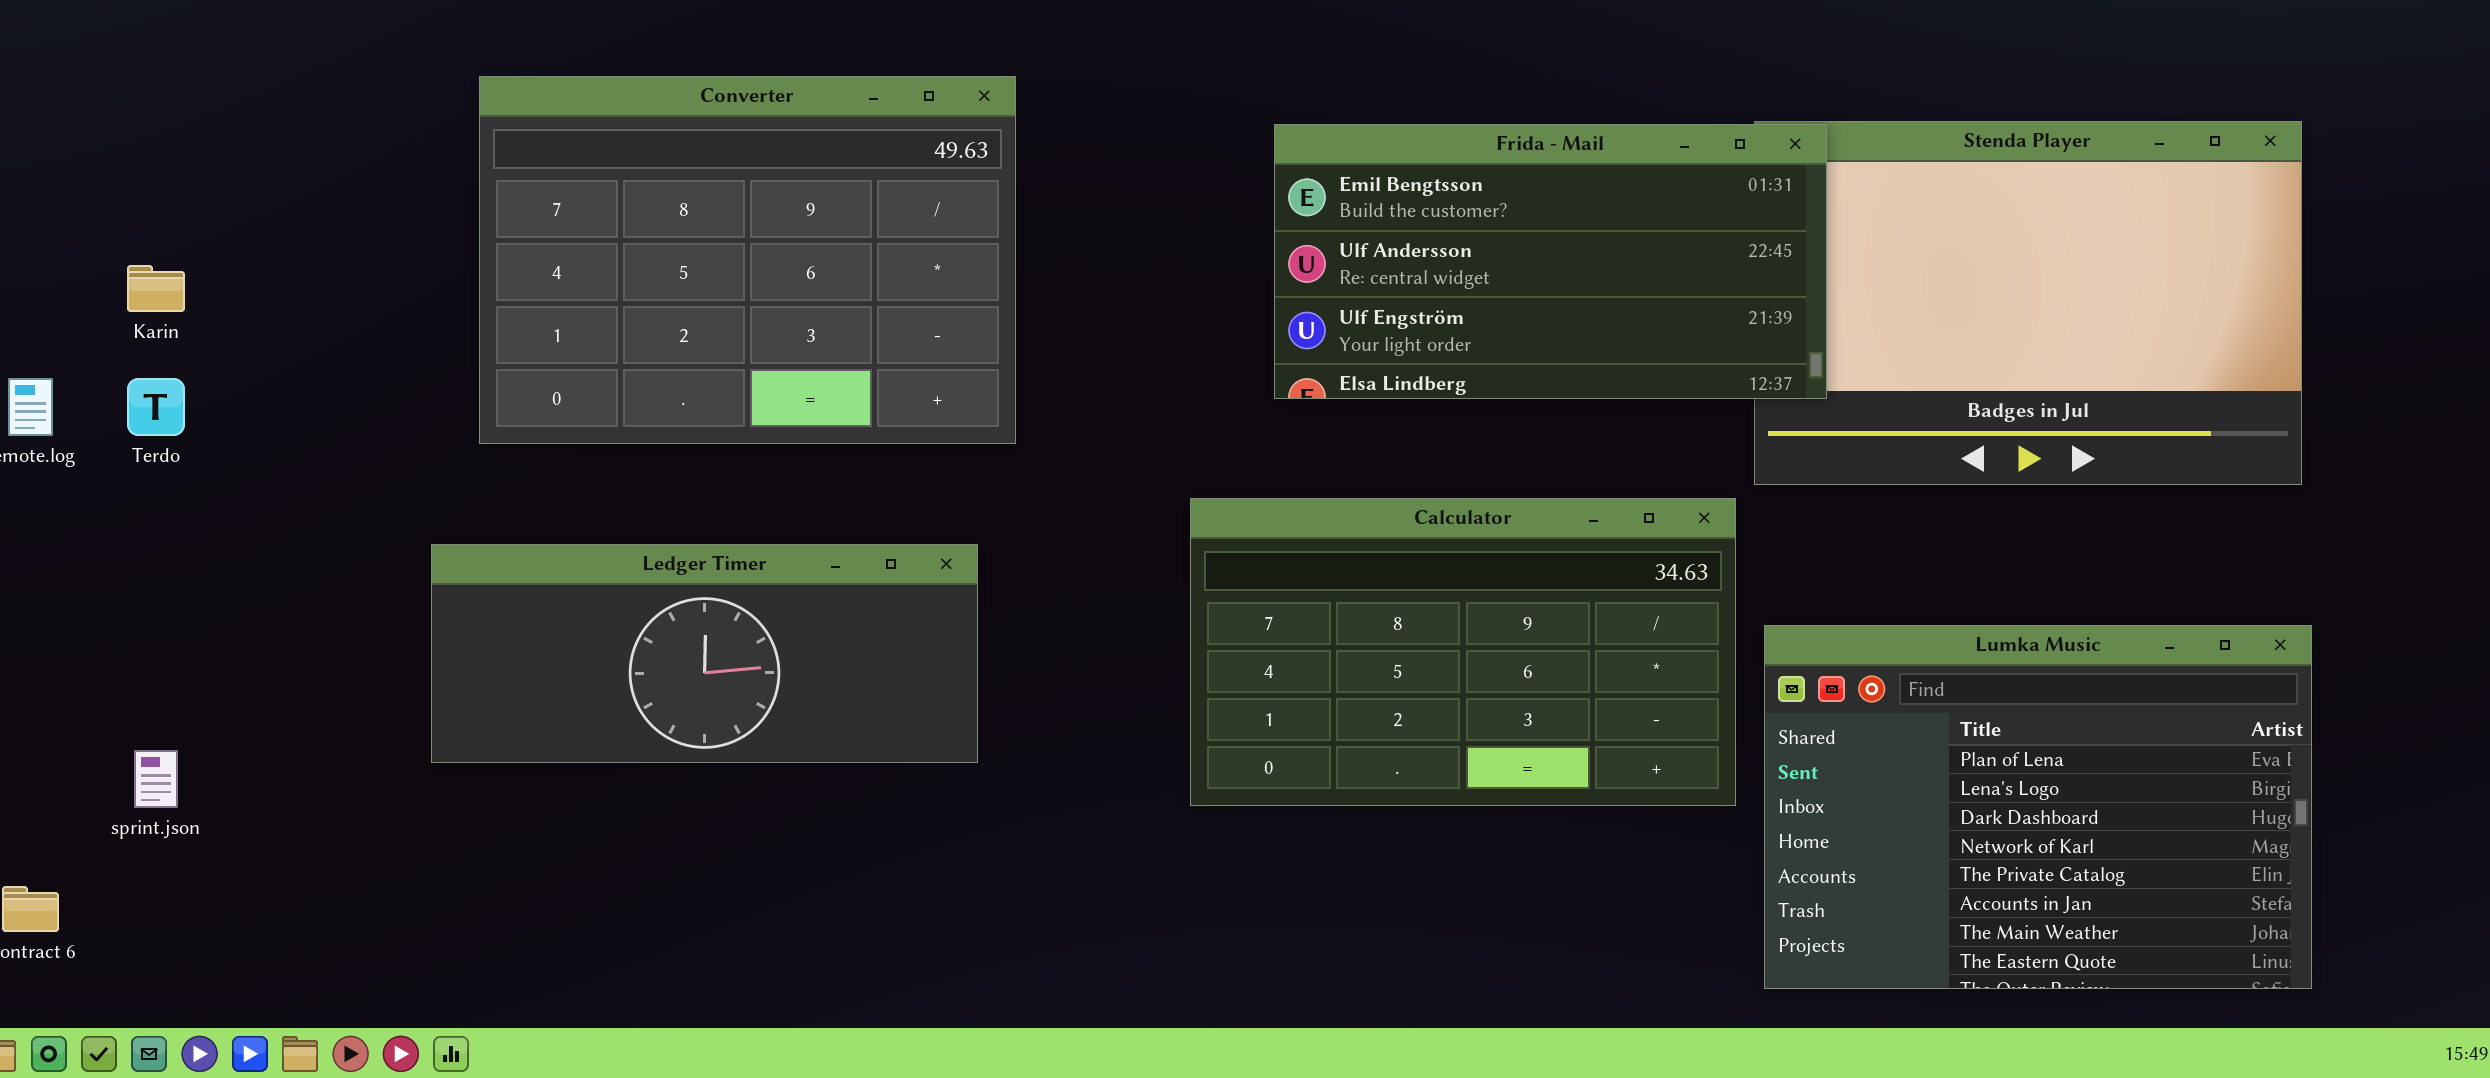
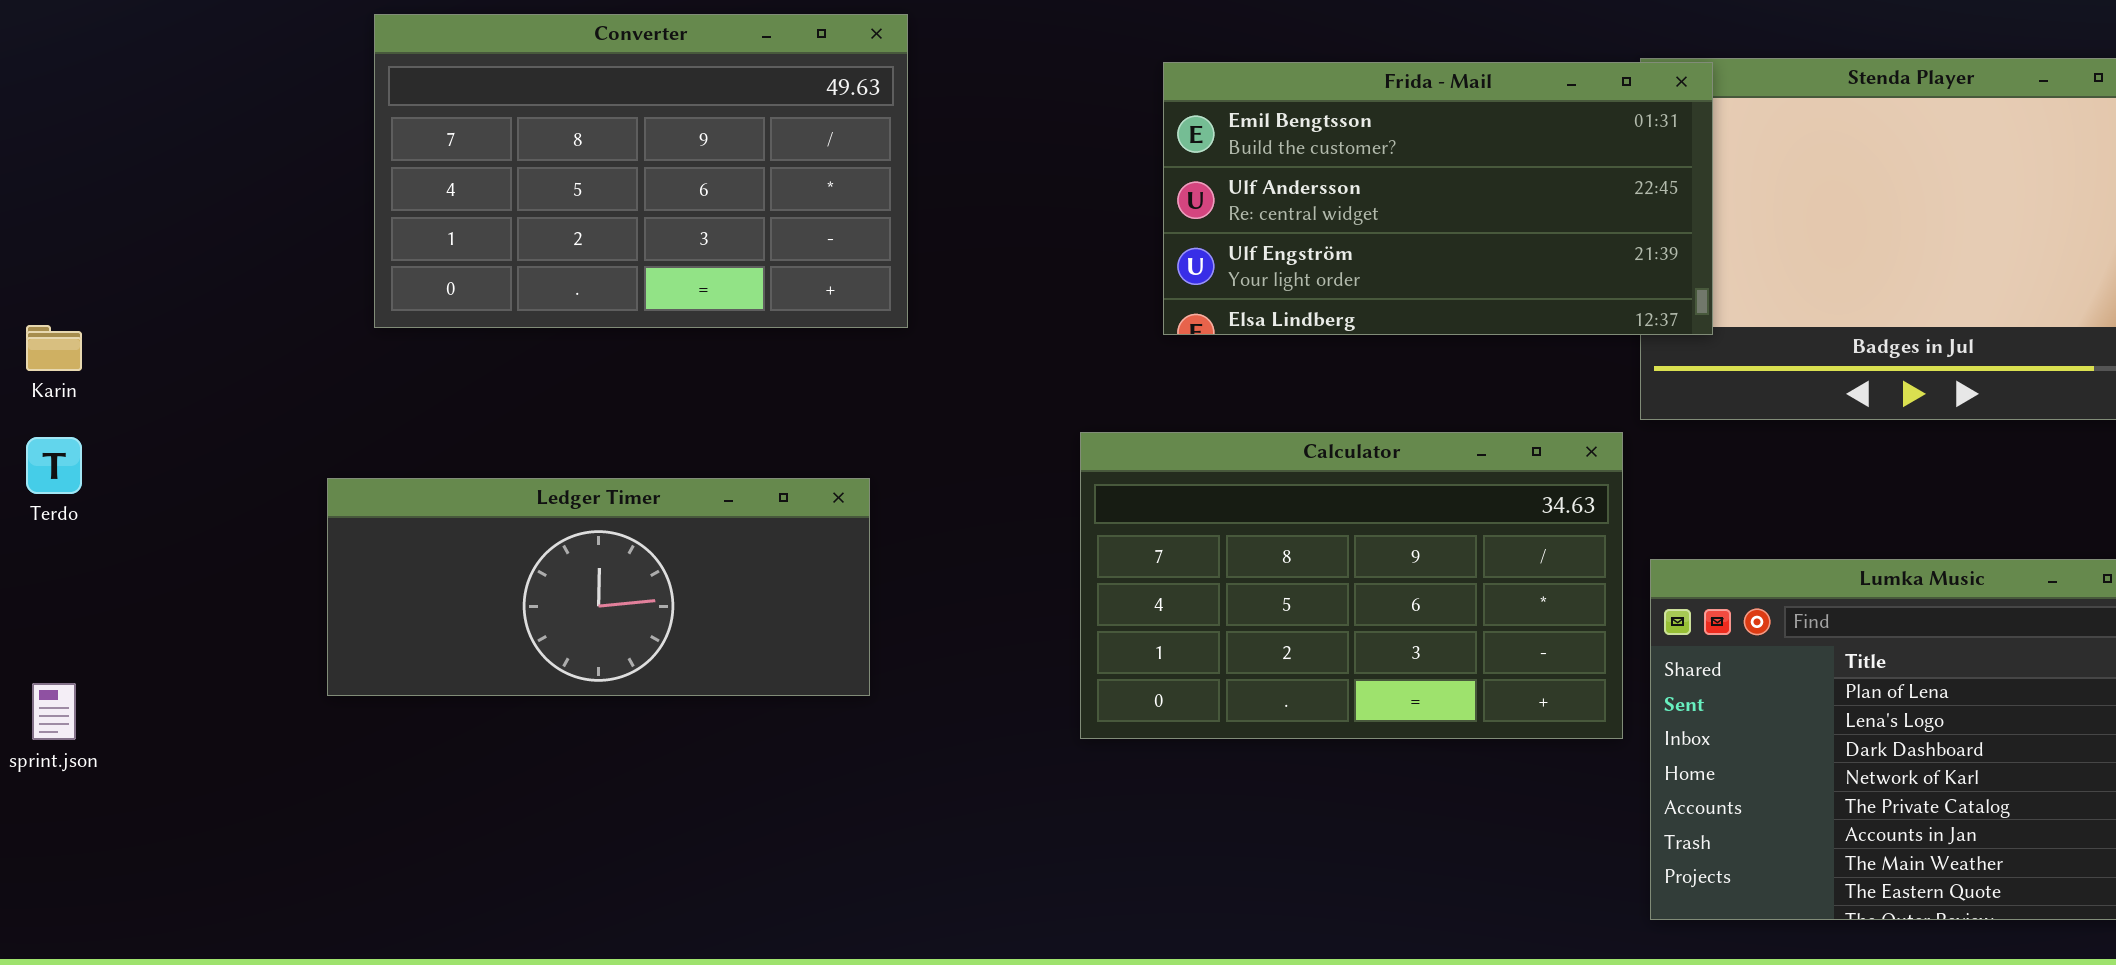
Converter: [479,76,1016,444] -> [374,14,908,328], resized
Karin: [127,265,185,312] -> [26,325,82,371], moved
Terdo: [127,378,185,436] -> [26,437,82,494], moved

